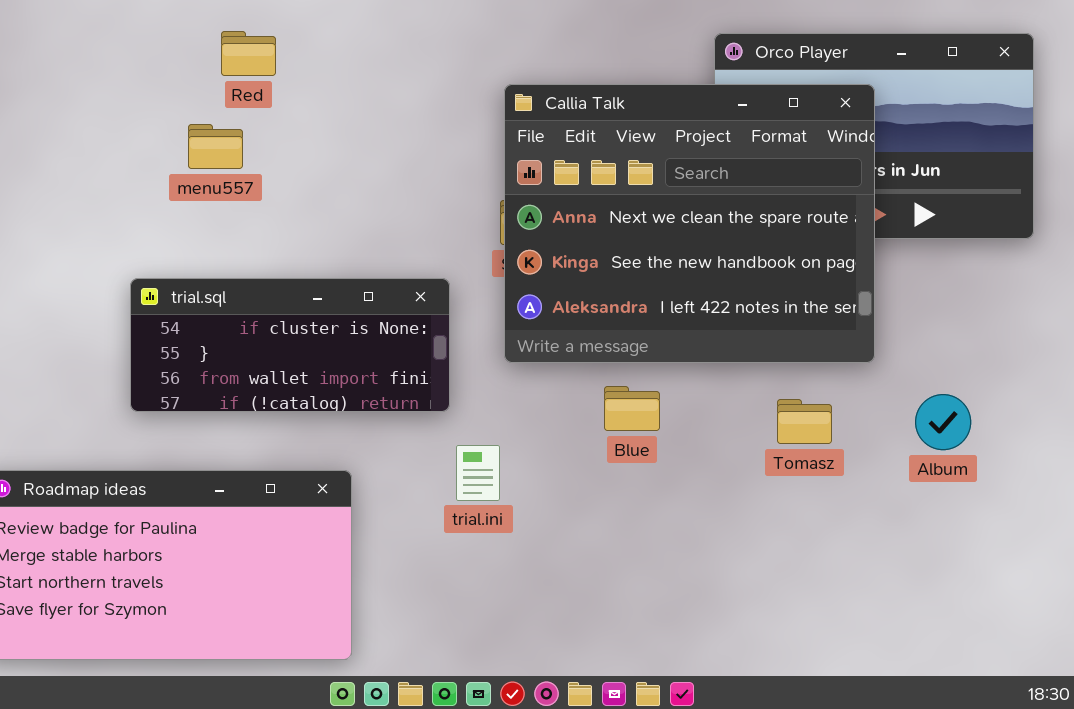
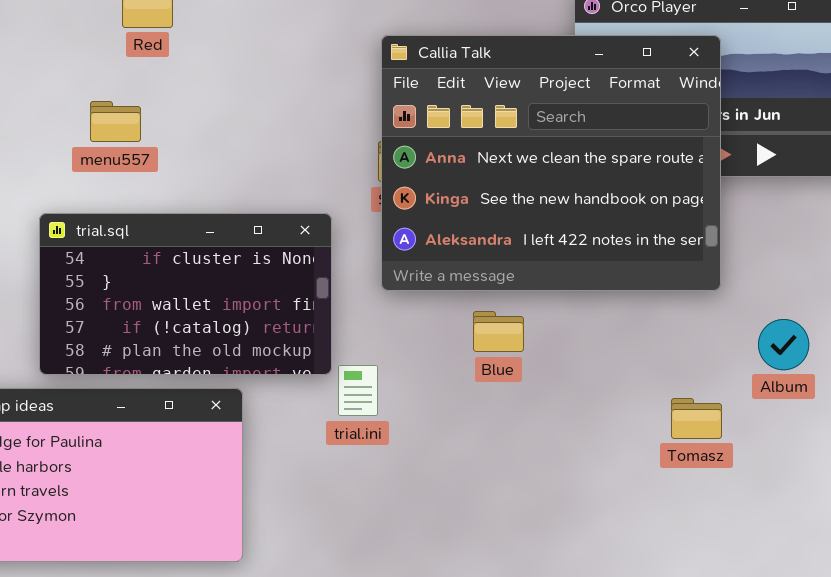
menu557: [188,124,243,169] -> [90,101,141,142], moved
trial.sql: [130,278,450,412] -> [39,213,332,375], resized
Tomasz: [777,399,832,444] -> [671,398,722,439], moved

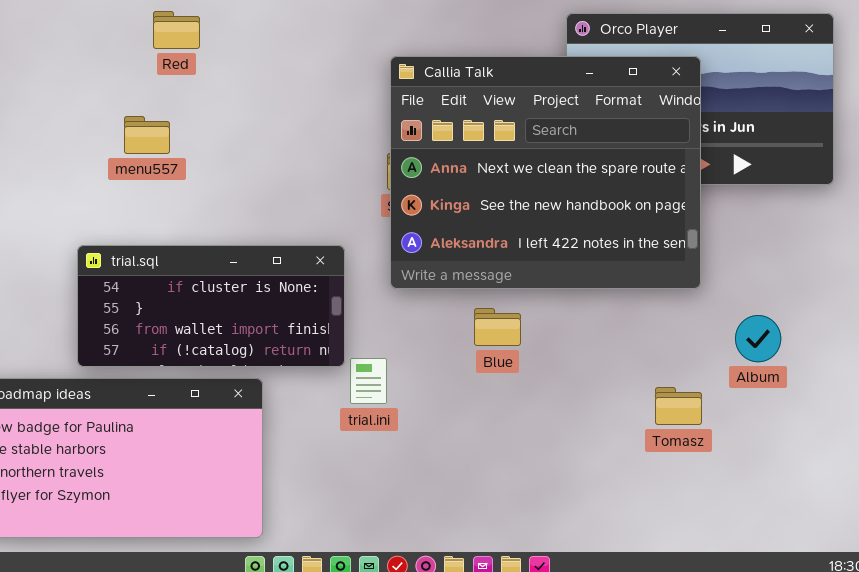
trial.sql: [39,213,332,375] -> [77,245,345,367], resized

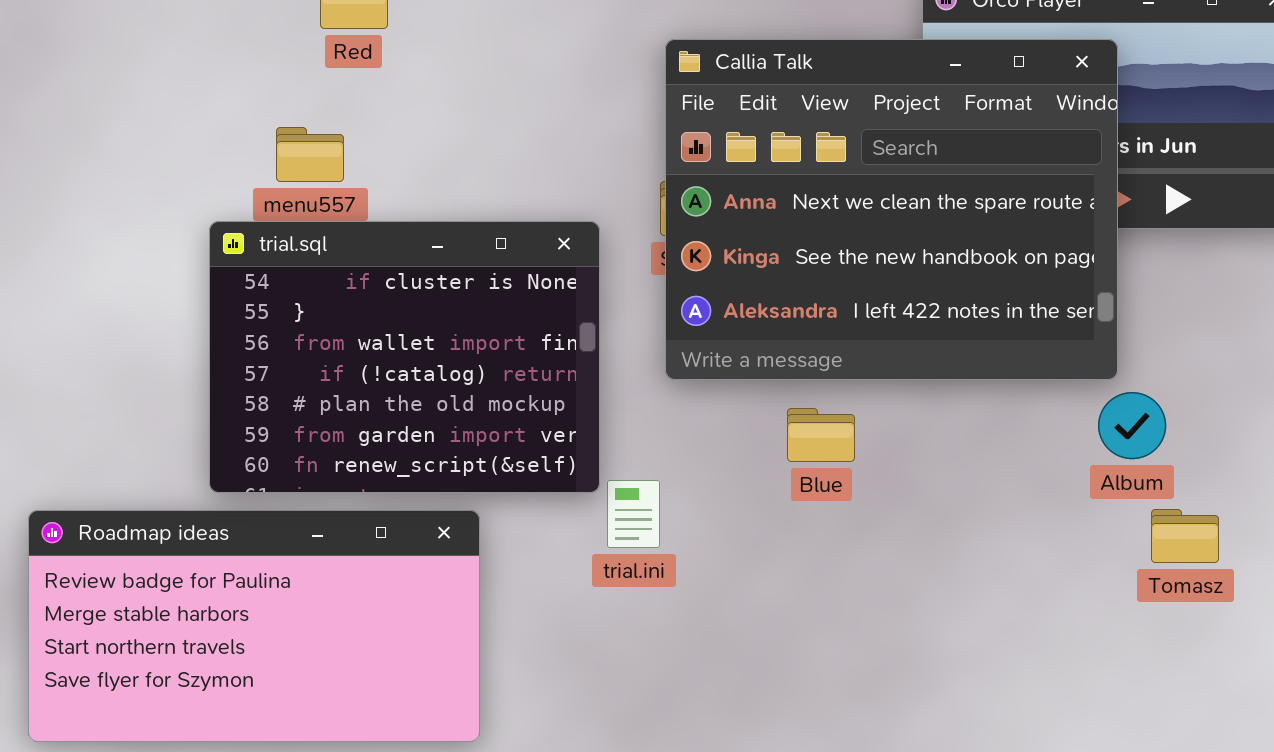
trial.sql: [77,245,345,367] -> [209,221,600,493], resized
Album: [735,315,781,362] -> [1098,392,1166,459], moved
Tomasz: [655,387,702,425] -> [1151,509,1219,563], moved

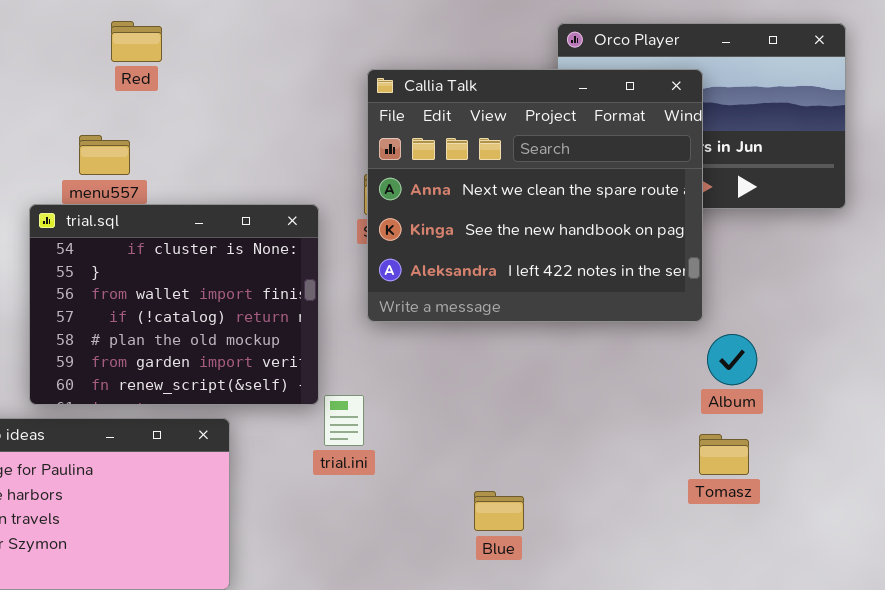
Album: [1098,392,1166,459] -> [707,334,757,385], moved
Blue: [787,408,855,462] -> [474,491,524,531], moved
Tomasz: [1151,509,1219,563] -> [699,434,749,475], moved

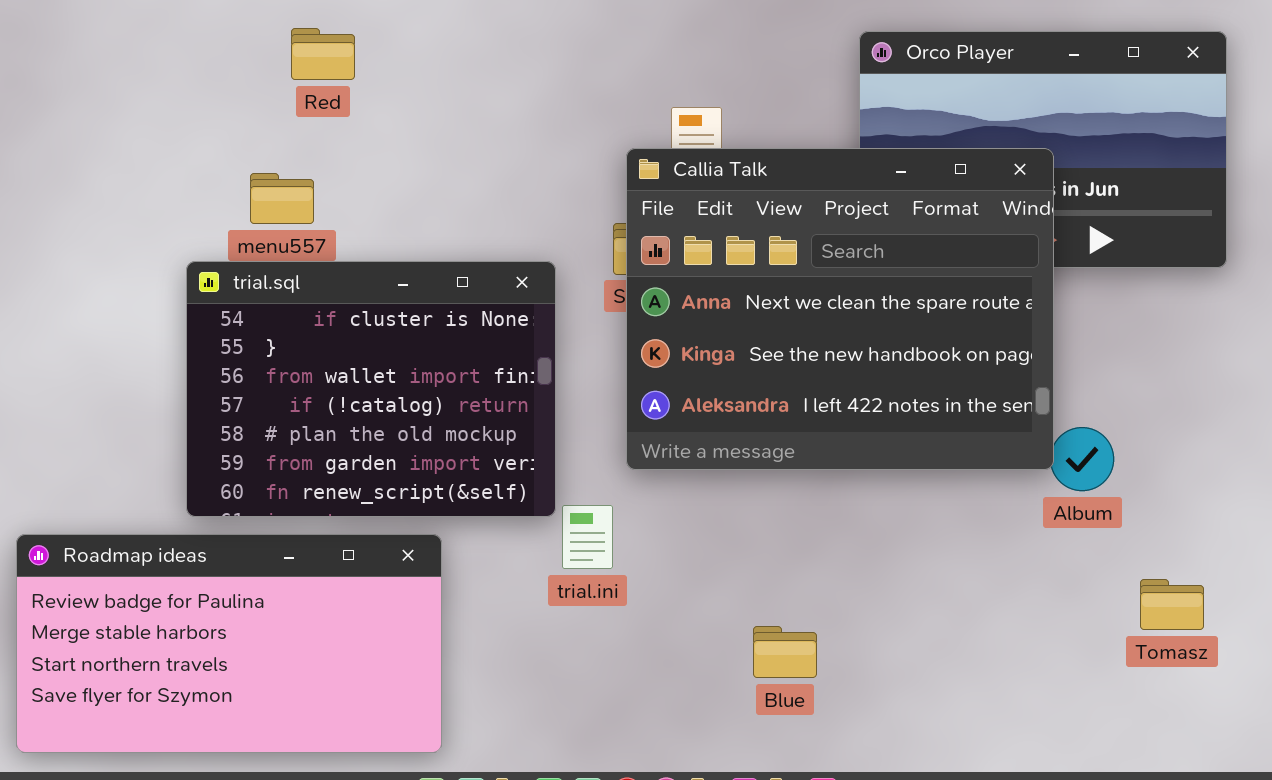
Callia Talk: [367,69,703,322] -> [626,148,1054,470], moved
Tomasz: [699,434,749,475] -> [1140,579,1204,630], moved

